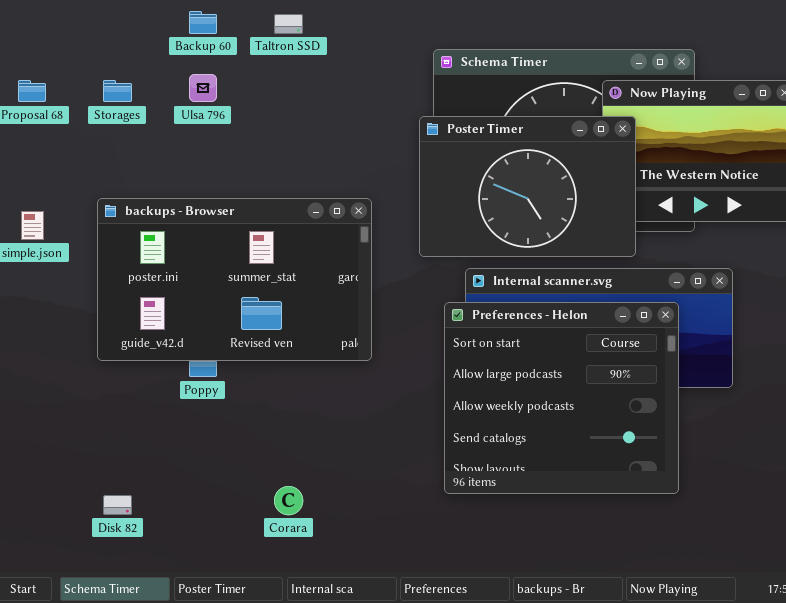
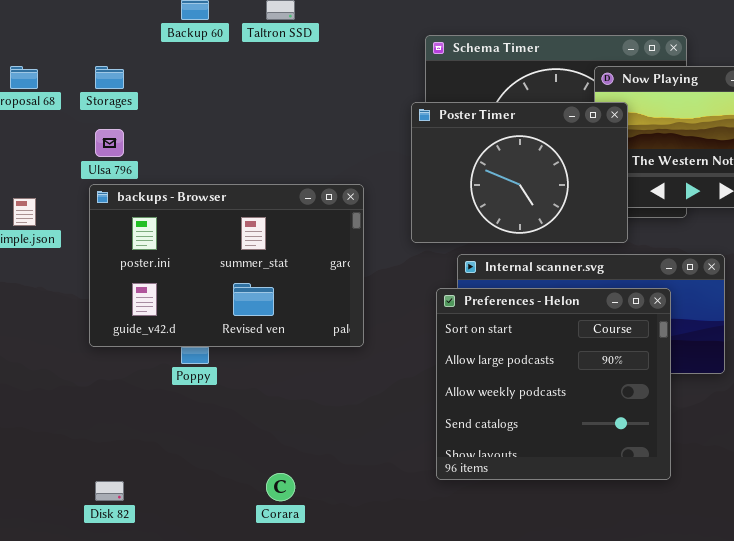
Ulsa 796: [189,74,217,102] -> [95,129,124,157], moved

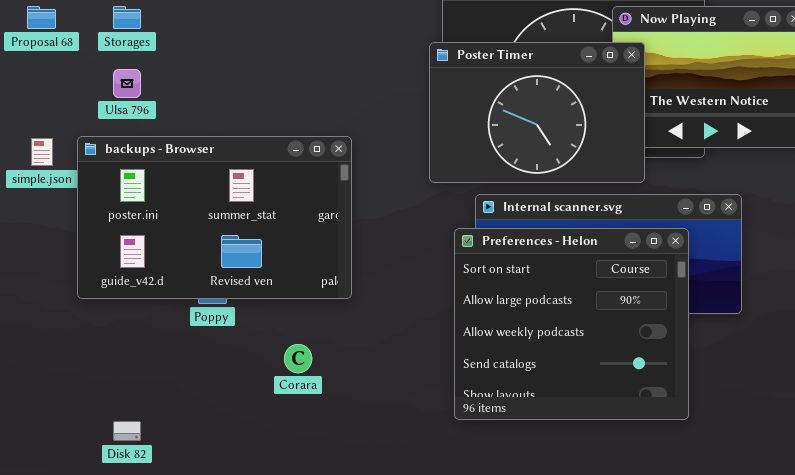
backups - Browser: [89,184,364,347] -> [77,136,352,299], moved
Corara: [266,473,295,501] -> [284,344,312,373], moved

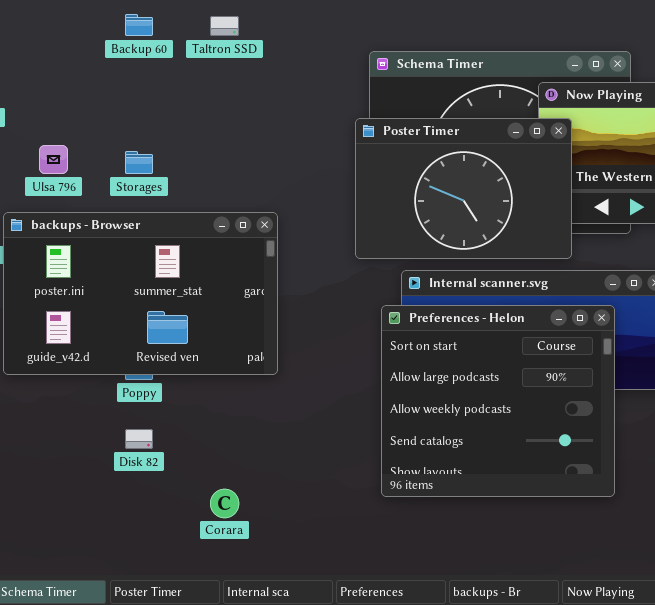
Storages: [113,6,141,29] -> [125,151,153,174], moved
Corara: [284,344,312,373] -> [210,489,239,518], moved
Disk 82: [113,421,141,441] -> [125,429,153,449], moved

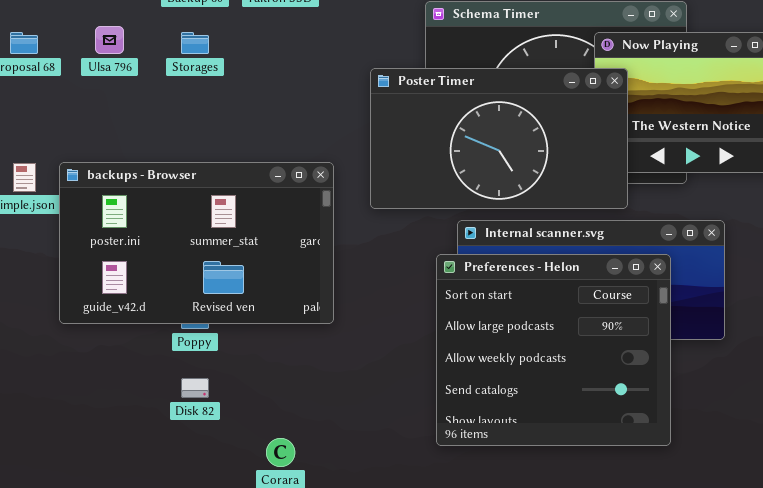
Poster Timer: [355,118,572,259] -> [370,68,628,209], resized
Ulsa 796: [39,145,68,174] -> [95,26,124,54], moved
Storages: [125,151,153,174] -> [181,32,209,54], moved

